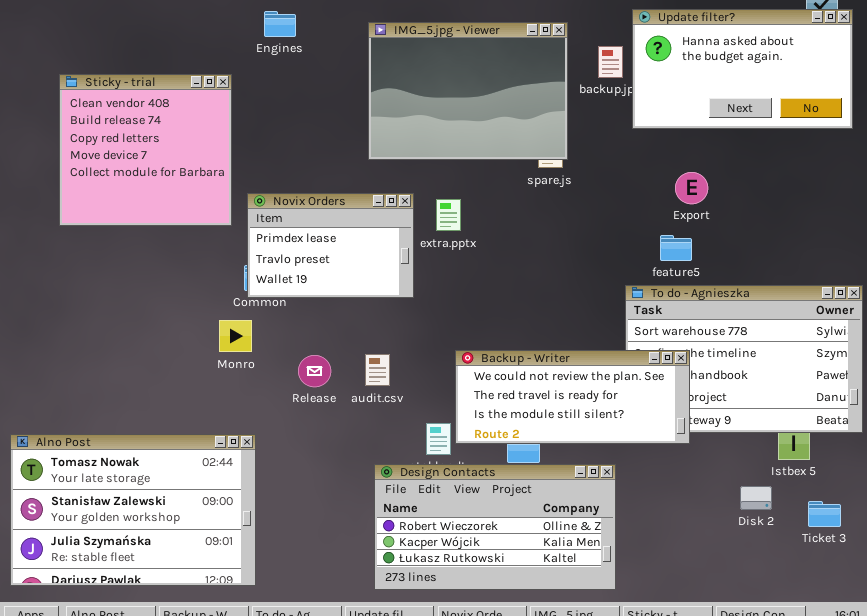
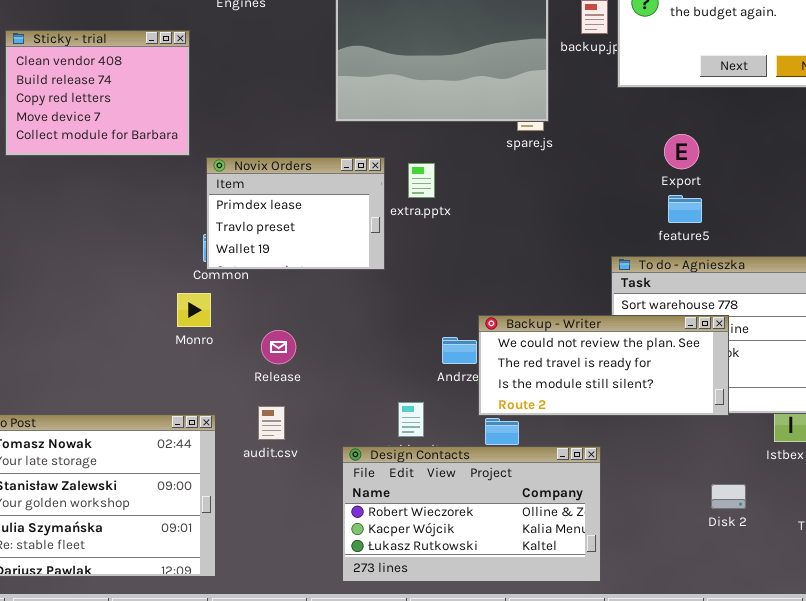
Sticky - trial: [59,74,232,226] -> [5,30,190,156], resized
feature5: [660,235,692,261] -> [668,195,702,223], moved
Backup - Writer: [455,350,690,444] -> [478,315,729,416], moved
audit.csv: [365,354,390,386] -> [258,406,285,440], moved
Disk 2: [740,486,772,510] -> [711,484,746,509], moved

